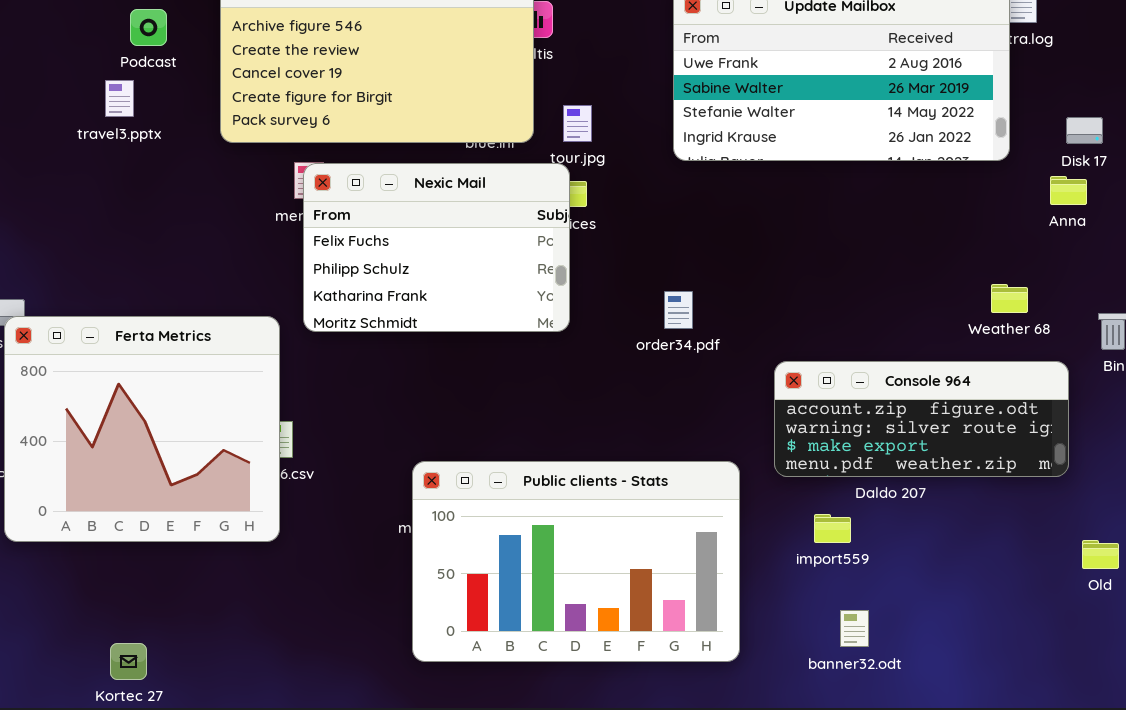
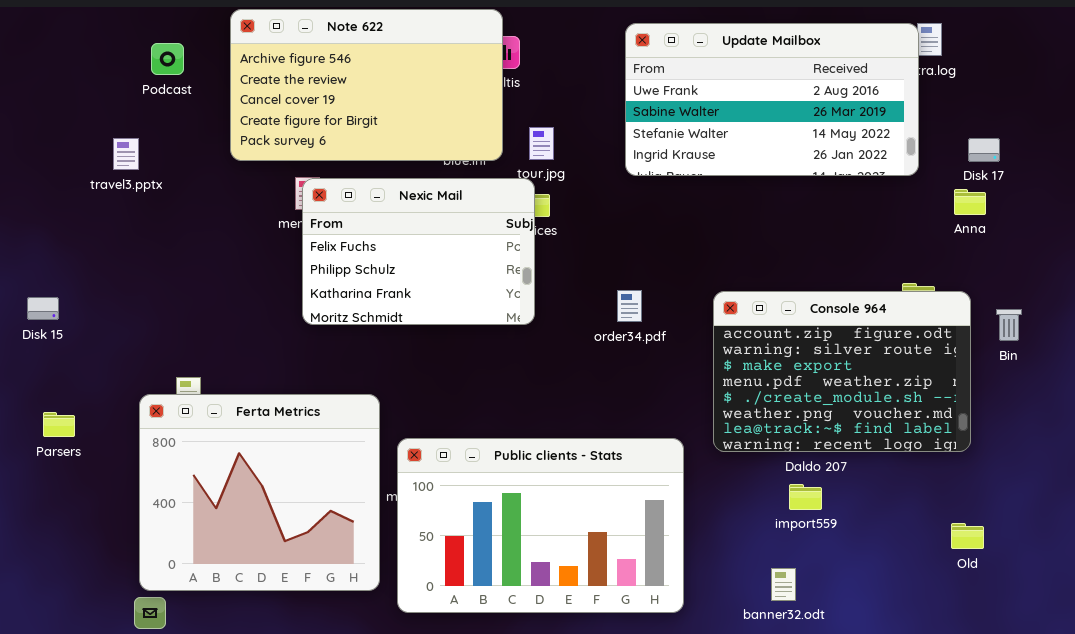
travel3.pptx: [105,80,134,117] -> [113,138,139,170], moved
Ferta Metrics: [4,316,280,542] -> [139,394,380,591], moved
Console 964: [774,361,1069,477] -> [713,291,971,452], resized
import559: [814,514,851,543] -> [789,484,822,510], moved
Old: [1082,540,1119,569] -> [951,523,984,549], moved

